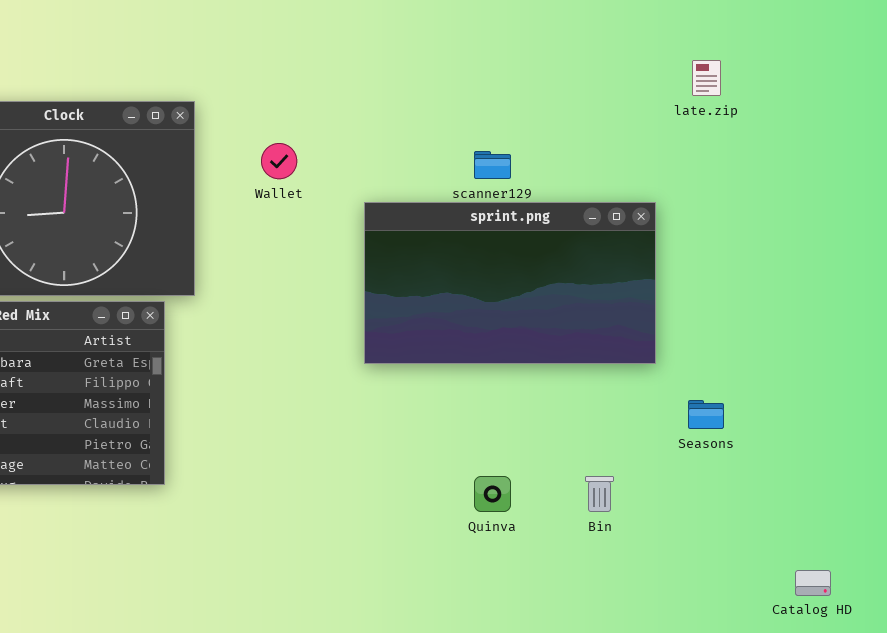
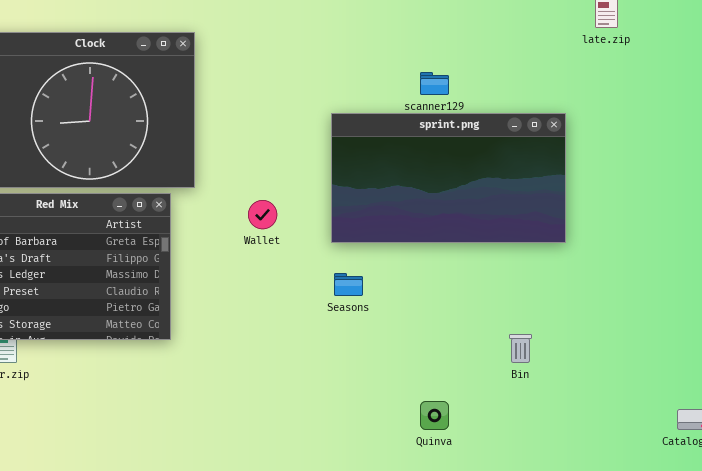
Wallet: [261,143,297,179] -> [248,200,277,229], moved
Seasons: [688,400,724,429] -> [334,273,363,296], moved
Quinva: [474,476,511,512] -> [420,401,449,430], moved

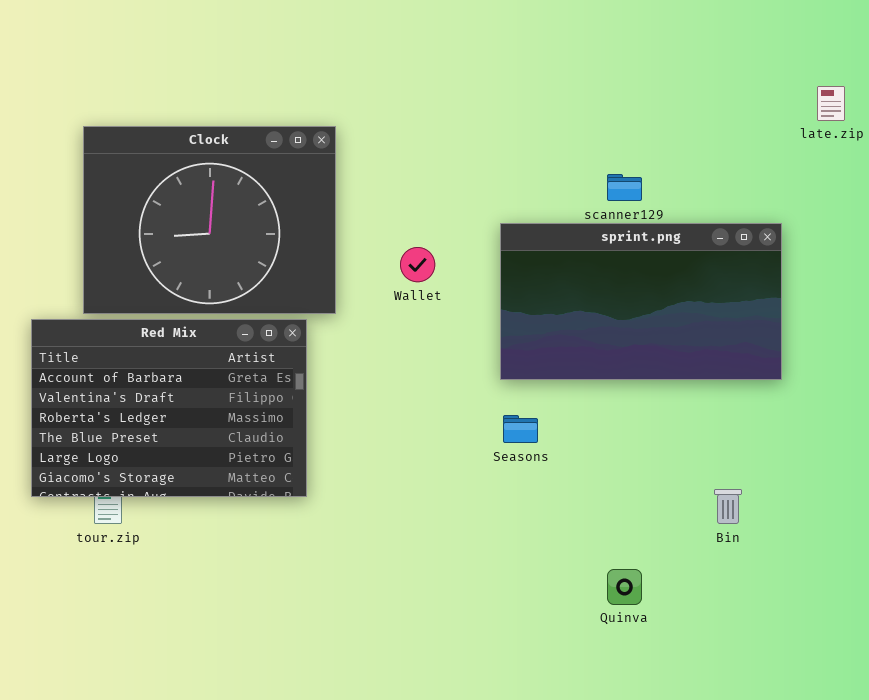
Wallet: [248,200,277,229] -> [400,247,435,282], moved

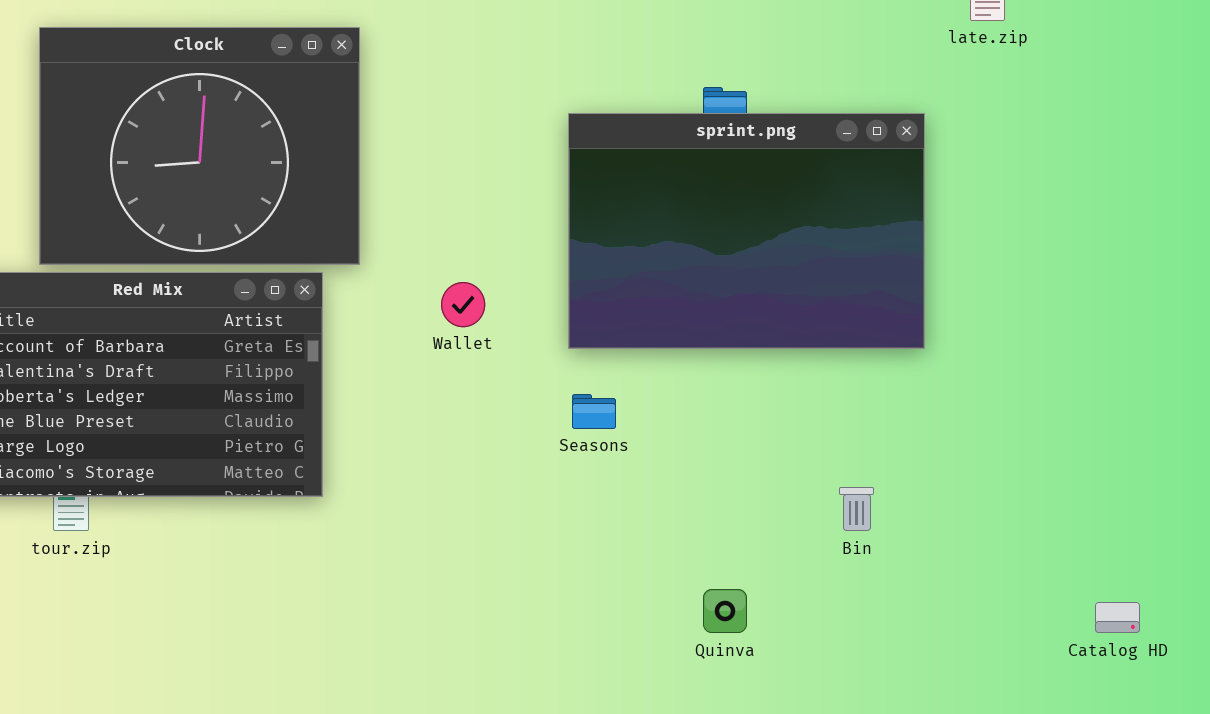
sprint.png: [500,223,782,380] -> [568,113,925,349], resized
Wallet: [400,247,435,282] -> [441,282,485,327], moved

